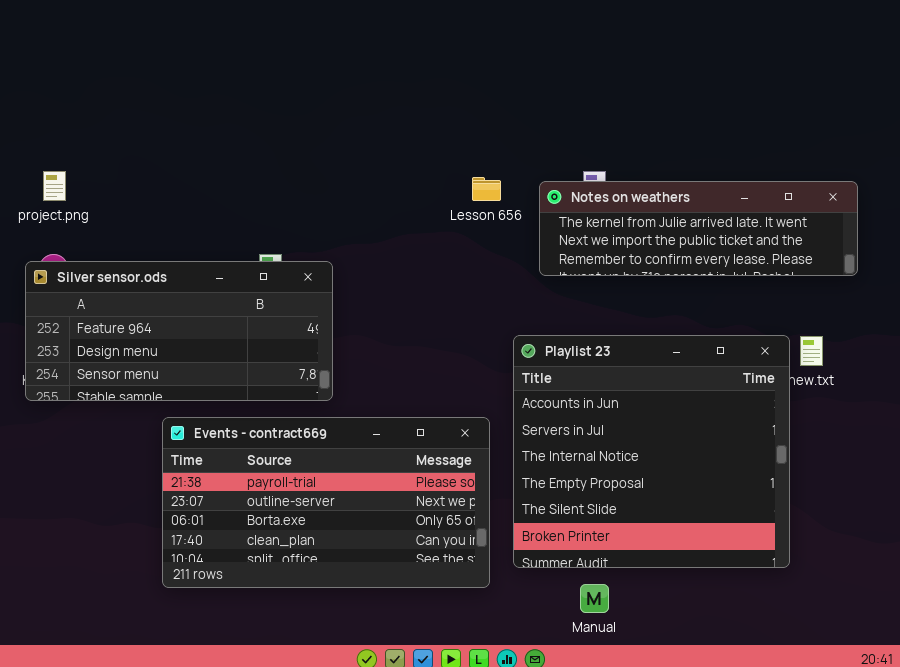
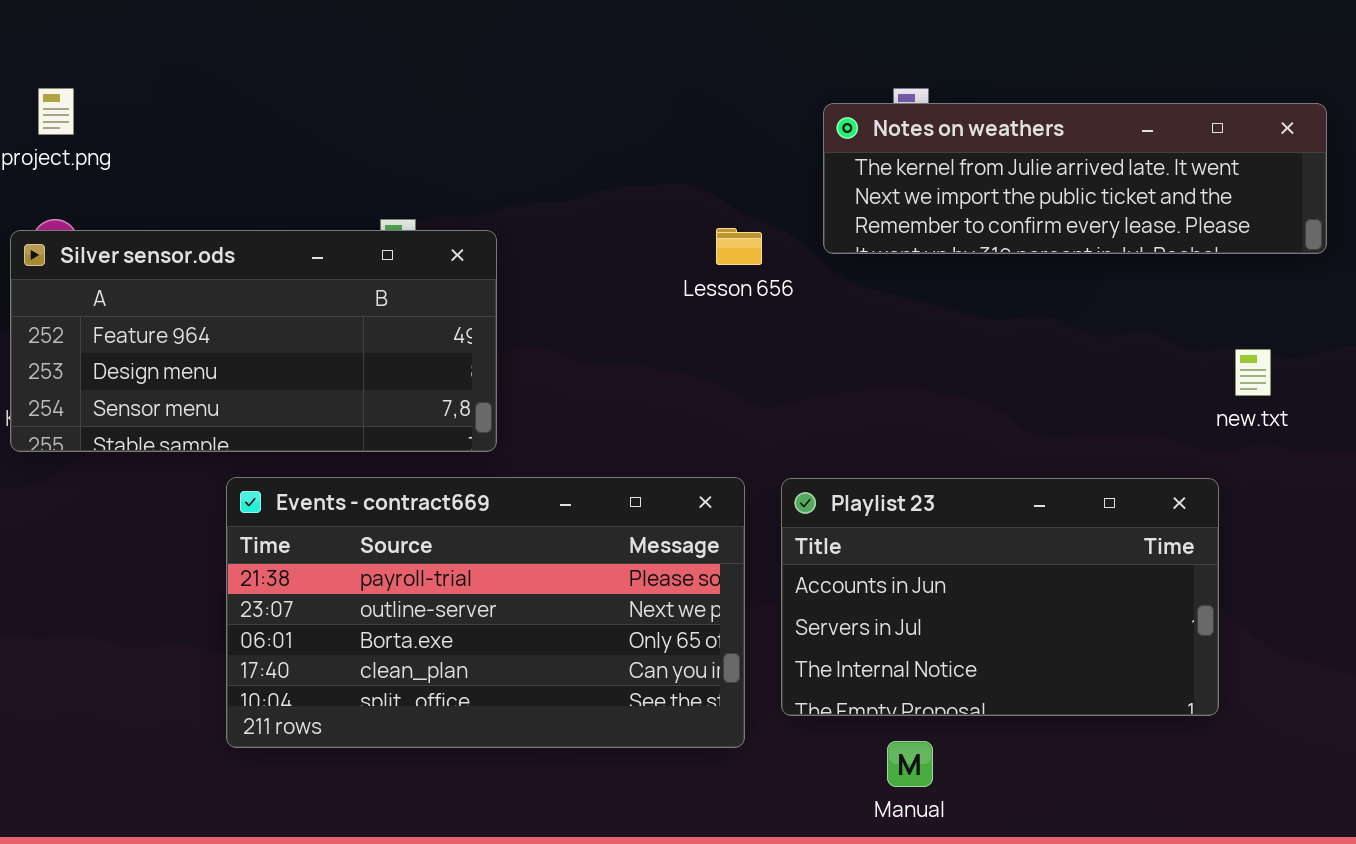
Lesson 656: [472,177,501,201] -> [716,228,762,265], moved
Playlist 23: [513,335,790,568] -> [781,478,1219,716], resized

